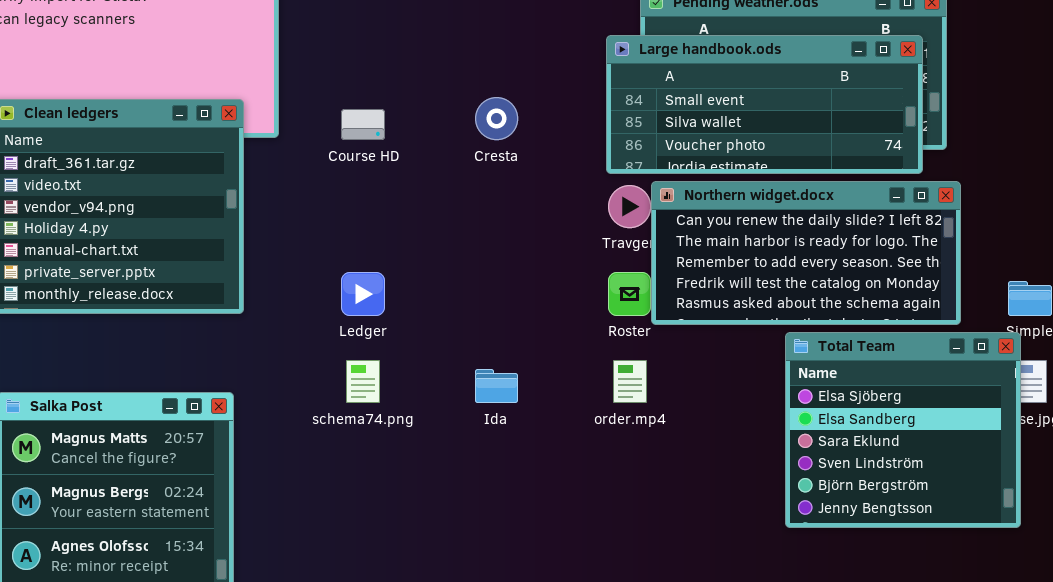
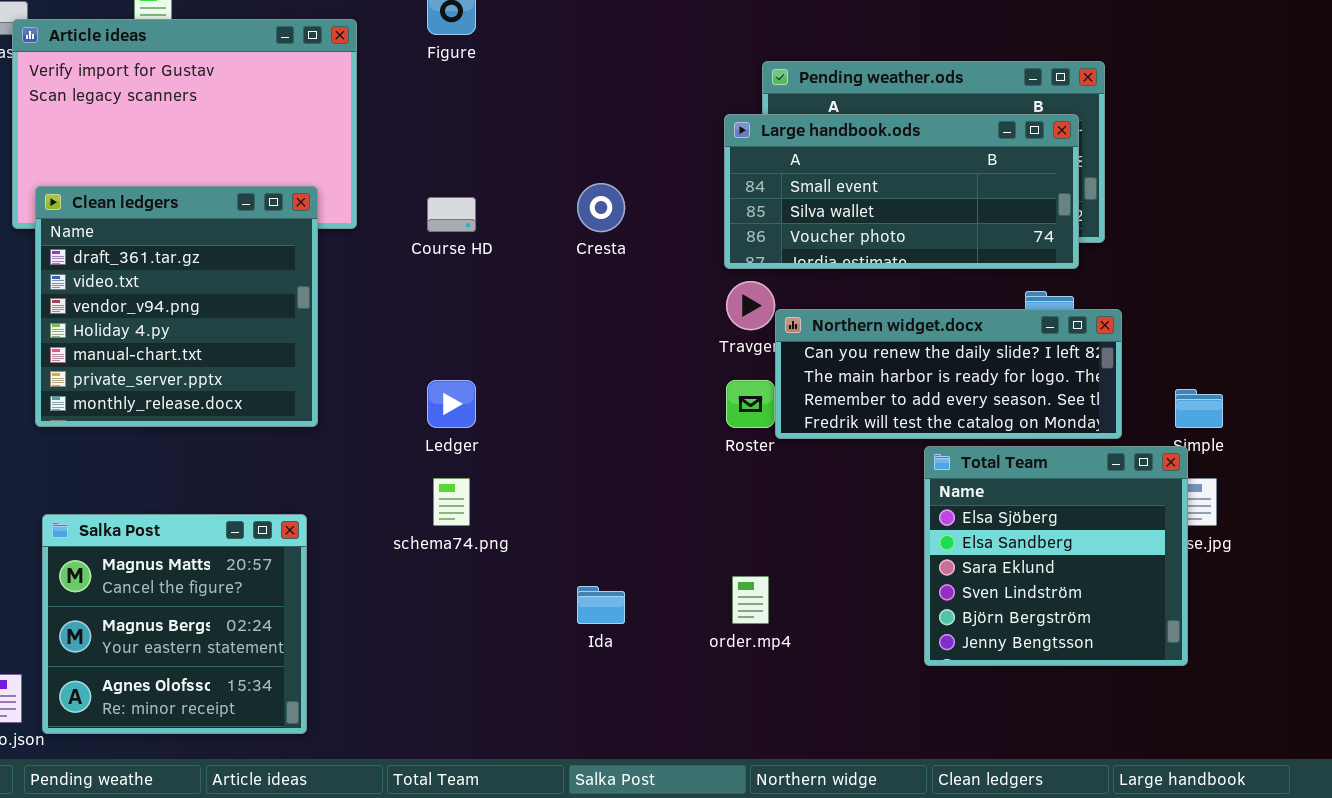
Northern widget.docx: [651,181,961,325] -> [775,309,1122,439], resized
order.mp4: [613,360,647,403] -> [732,576,769,624], moved
Ida: [475,369,518,403] -> [577,586,625,624], moved

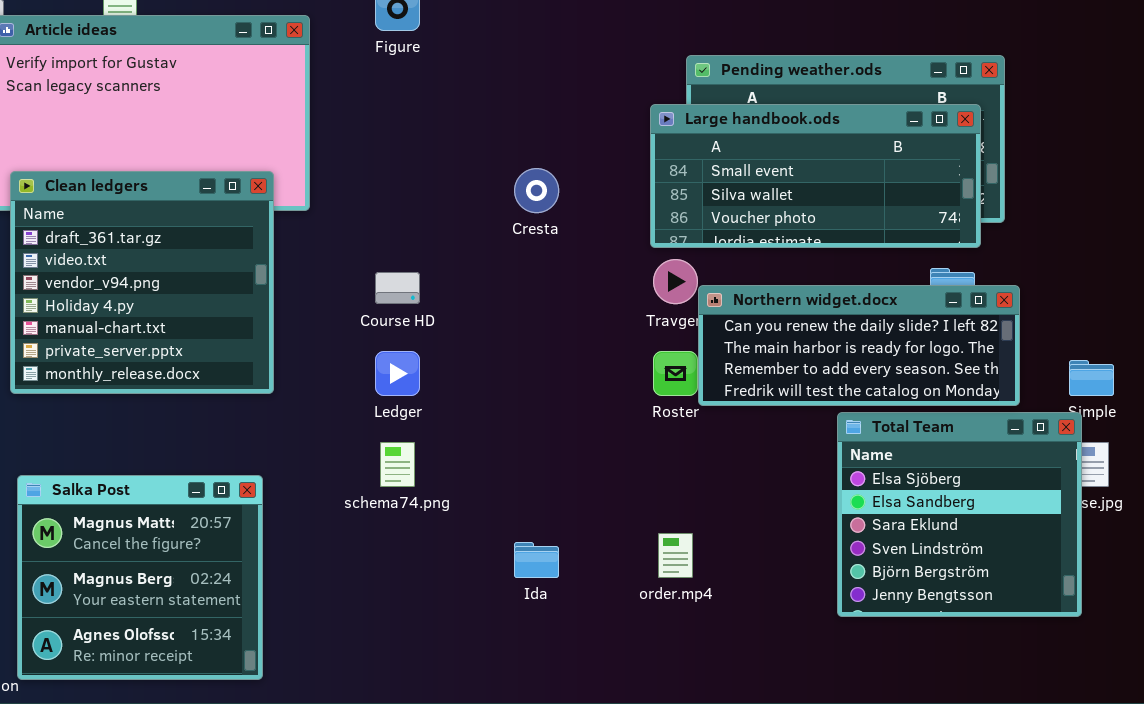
Course HD: [427,197,476,232] -> [375,272,420,304], moved

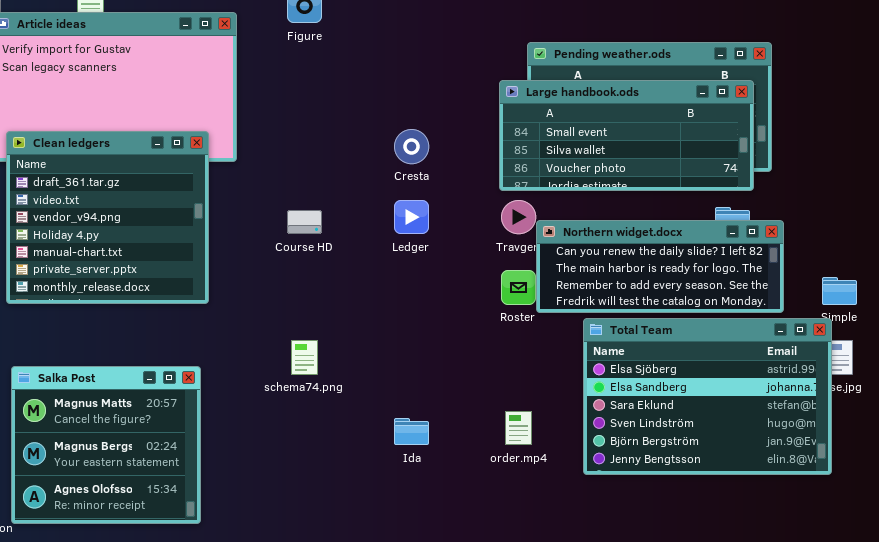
Ledger: [375,351,420,396] -> [394,200,429,234], moved
Total Team: [837,412,1082,617] -> [583,318,832,475], resized

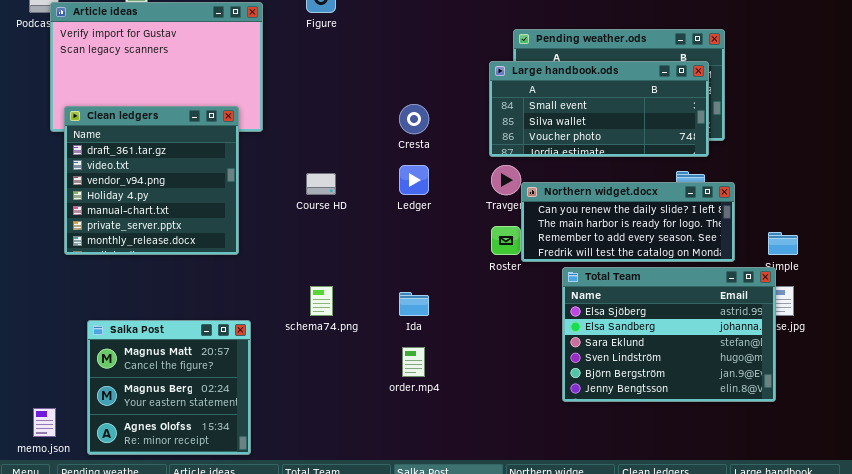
Salka Post: [11,366,201,524] -> [87,320,251,455], moved
order.mp4: [505,411,532,445] -> [402,347,425,377], moved
Ida: [394,418,429,445] -> [399,292,429,316], moved

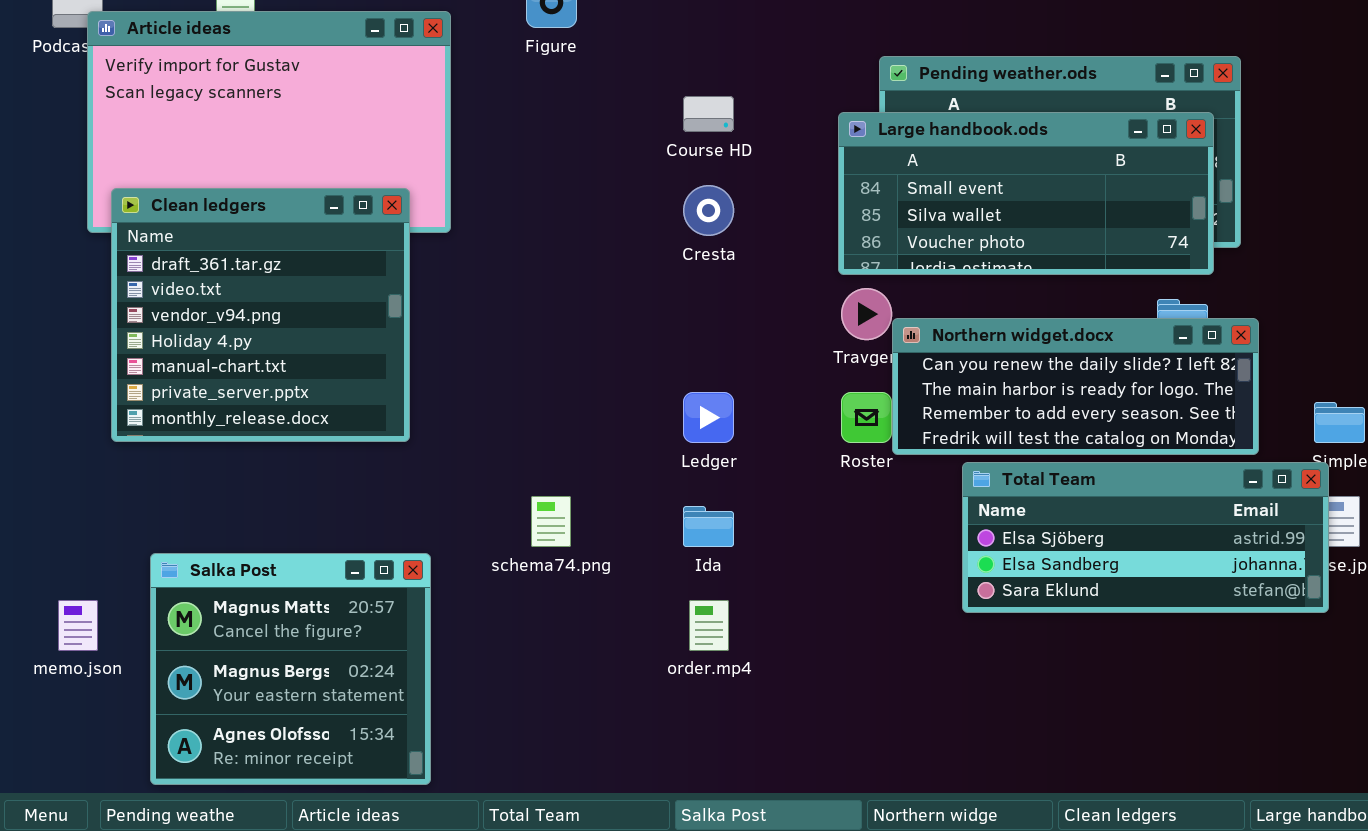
Ledger: [399,165,429,195] -> [683,392,734,443], moved
Course HD: [306,173,336,195] -> [683,96,734,132], moved
Total Team: [562,267,776,402] -> [962,462,1329,613], resized
memo.json: [33,408,56,437] -> [58,600,98,651], moved

